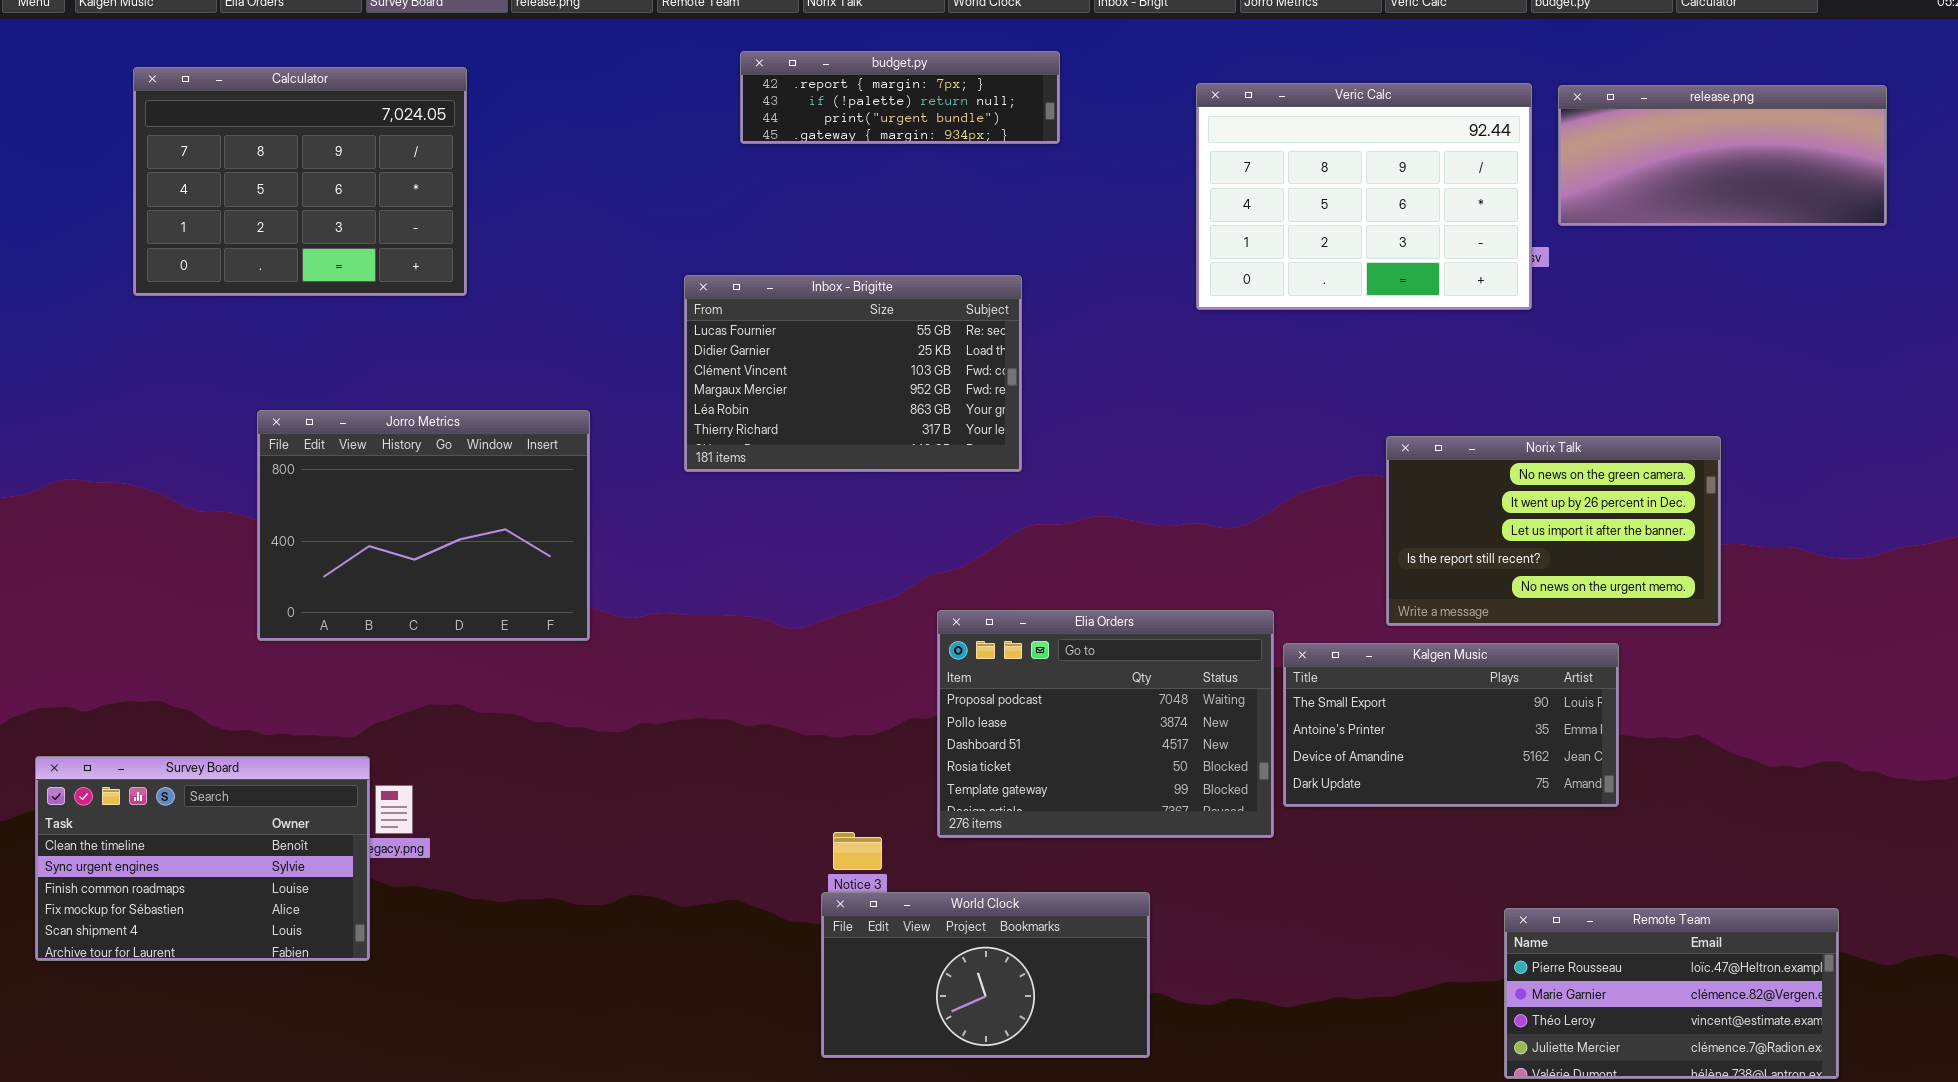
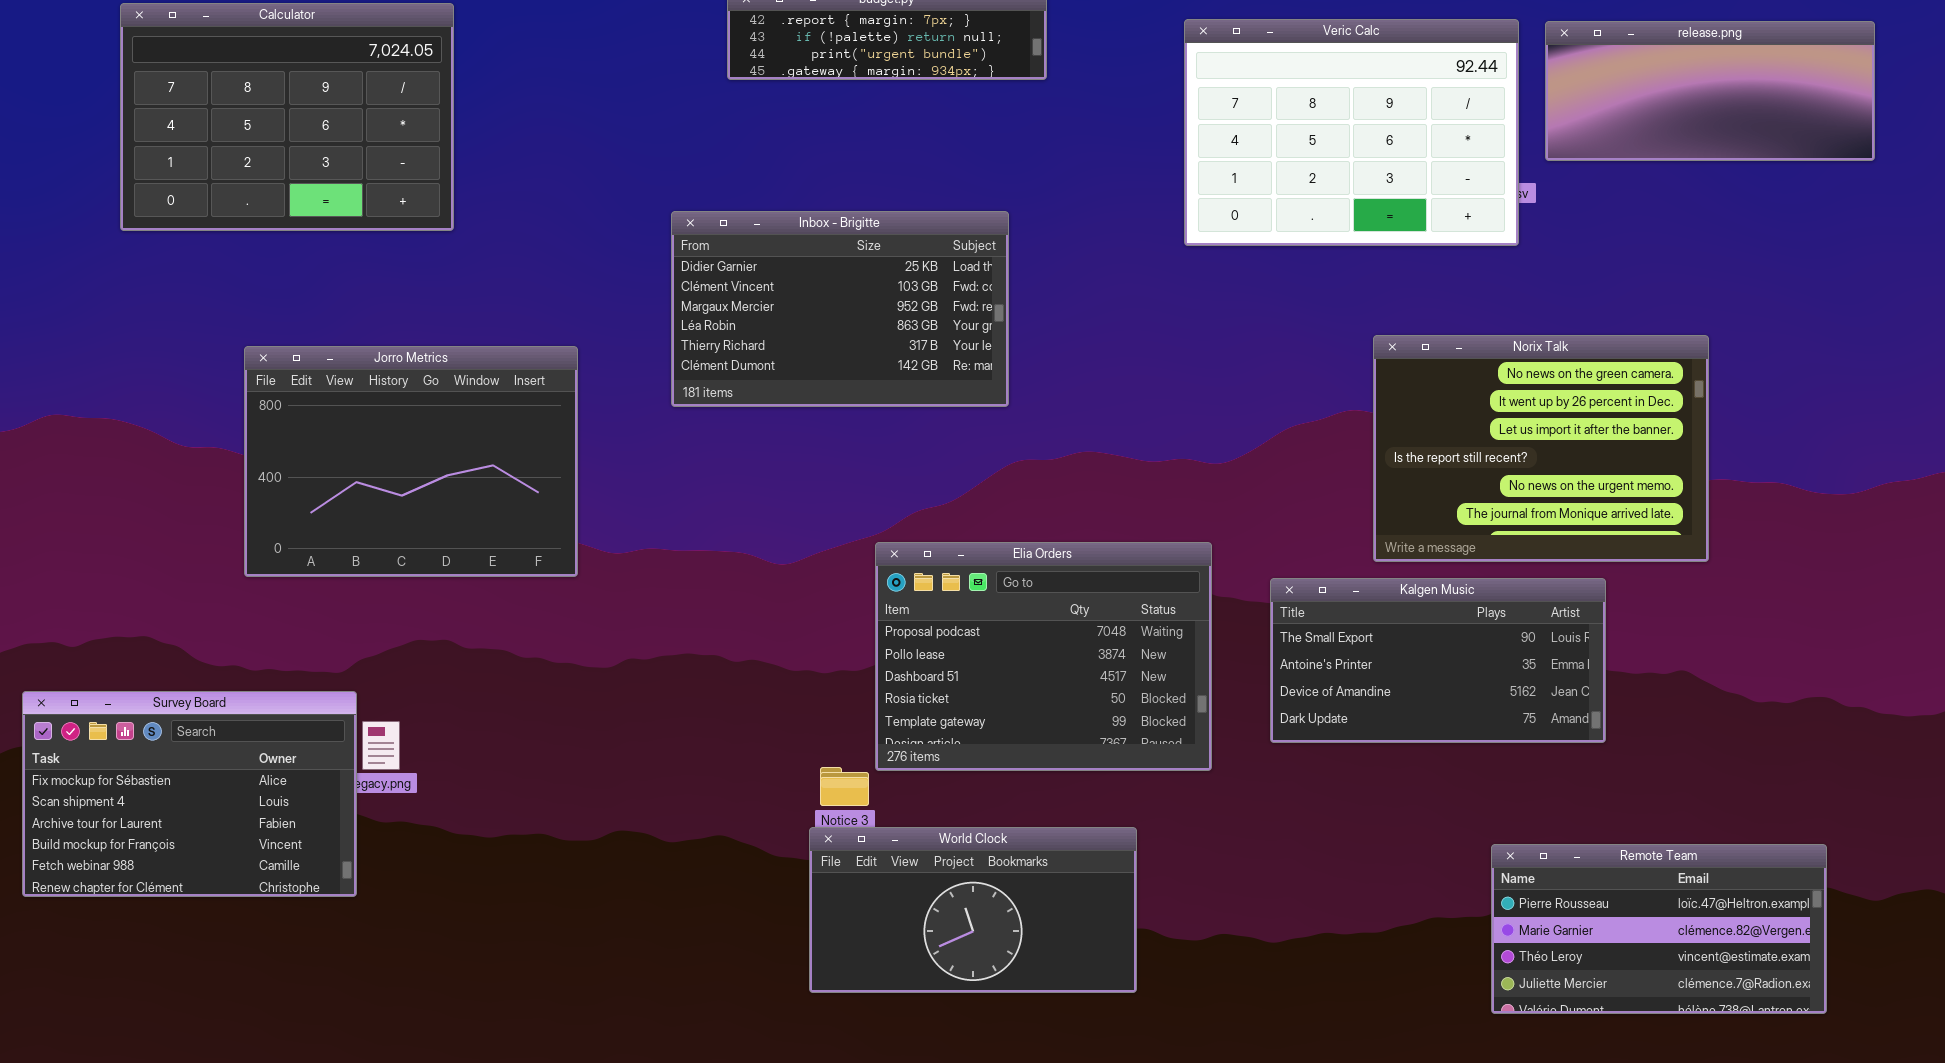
Inbox - Brigitte: [684,275,1022,472] -> [671,211,1009,407], scrolled down 1 row
Norix Talk: [1386,436,1721,626] -> [1373,335,1709,562], resized
Elia Orders: [937,610,1274,838] -> [875,542,1212,771], moved
Survey Board: [35,756,370,961] -> [22,691,357,897], scrolled down 3 rows

